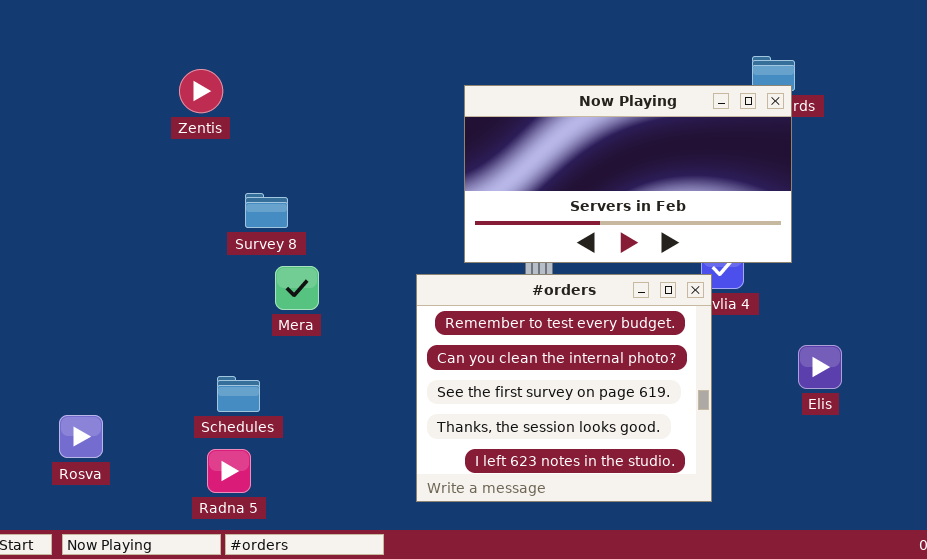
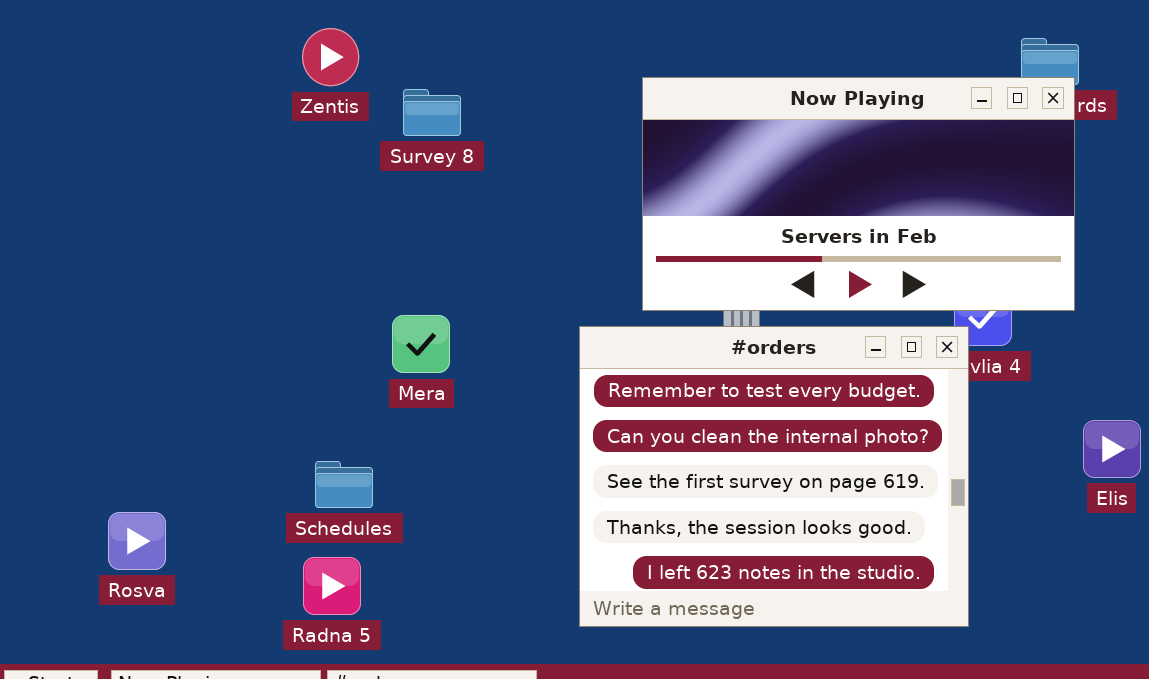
Zentis: [179,69,223,113] -> [302,28,359,86], moved
Survey 8: [245,193,288,228] -> [403,89,461,136], moved

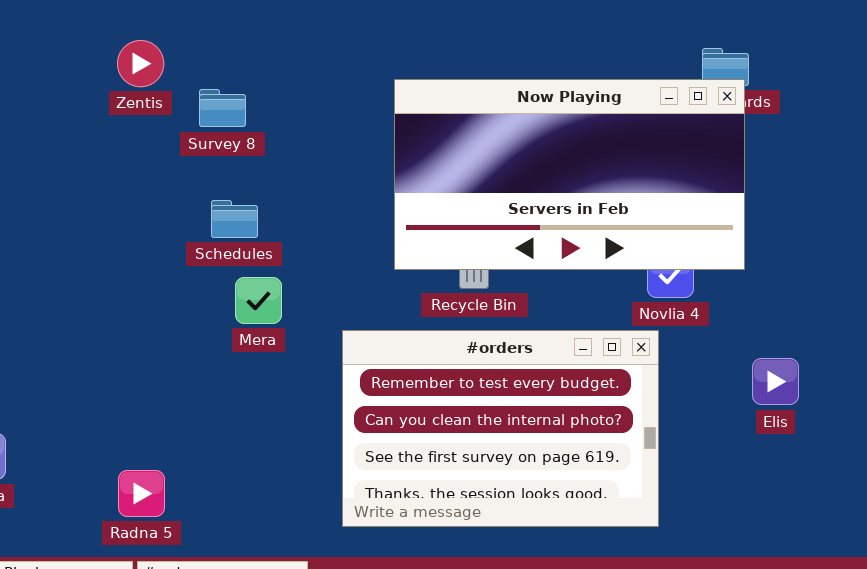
Mera: [392,315,450,373] -> [235,277,282,324], moved
#orders: [579,326,969,627] -> [342,330,659,527], resized
Schedules: [315,461,373,508] -> [211,200,258,238], moved

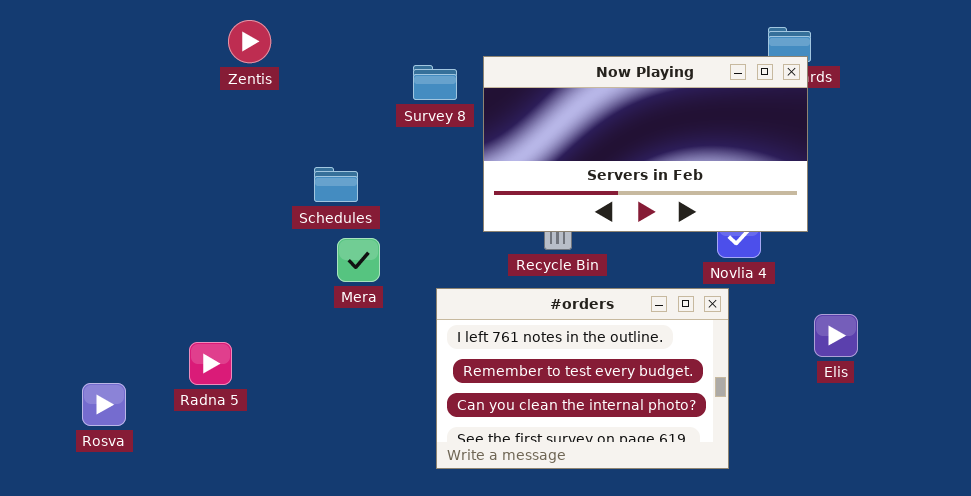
Survey 8: [199,89,246,127] -> [413,65,457,100], moved
#orders: [342,330,659,527] -> [436,288,729,469], scrolled up 1 row
Radna 5: [118,470,165,517] -> [189,342,232,385], moved

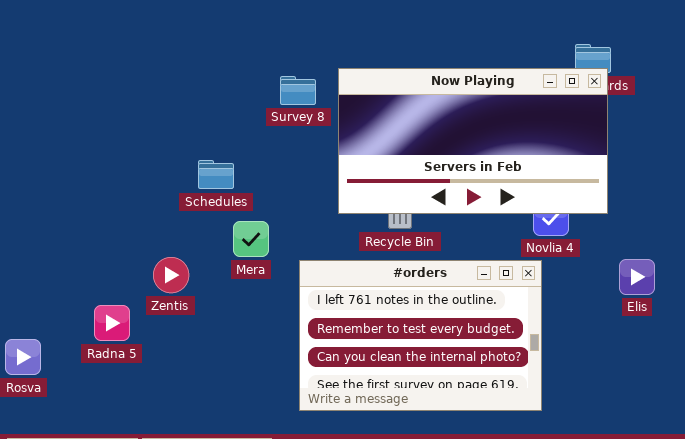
Zentis: [228,20,271,63] -> [153,257,189,293], moved
Mera: [337,238,380,282] -> [233,221,269,257], moved
Elis: [814,314,858,357] -> [619,259,655,295], moved

